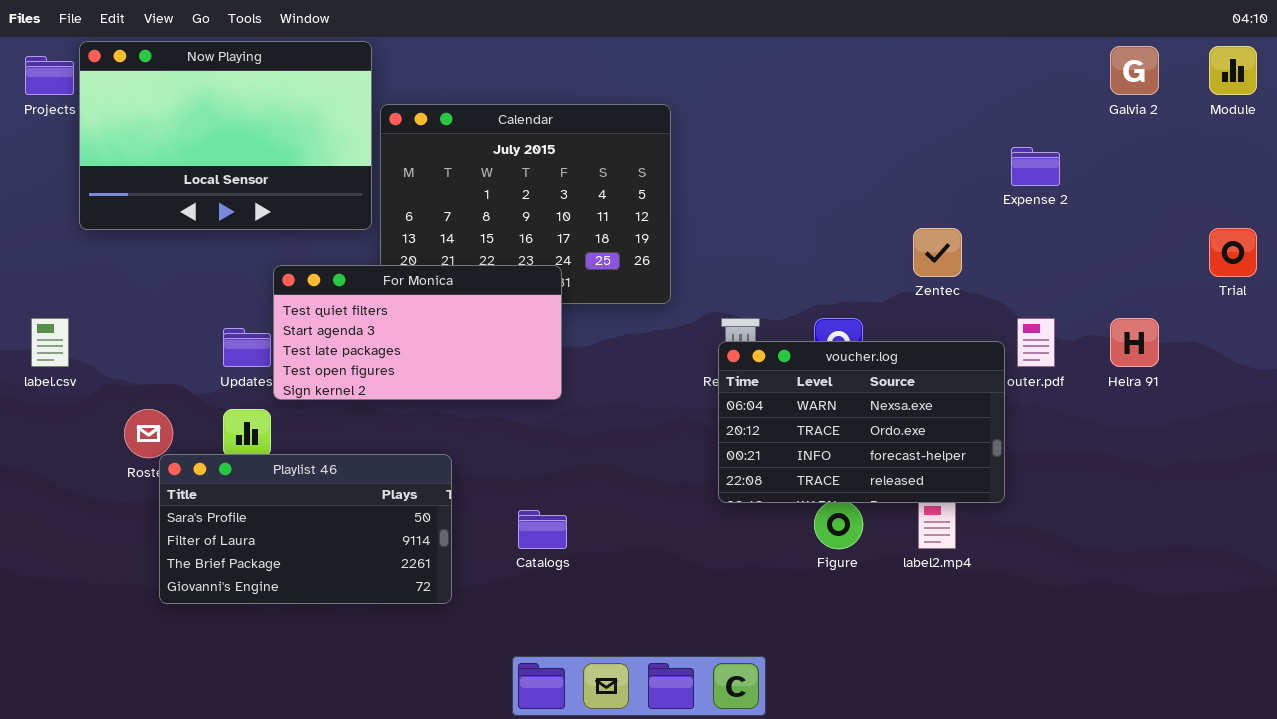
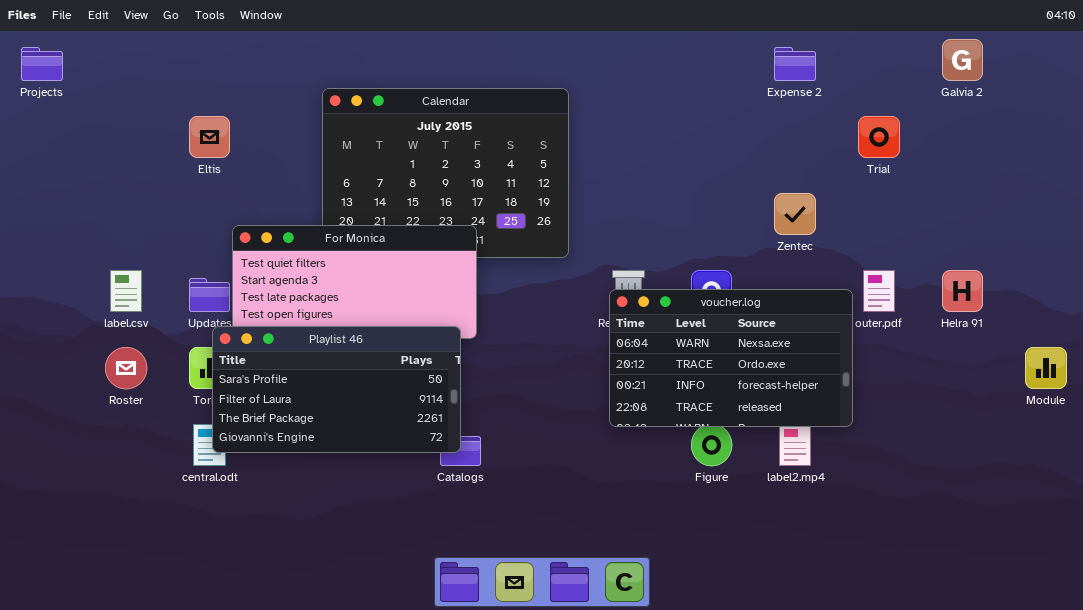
Now Playing: [79,41,372,230] -> none, closed
Module: [1209,46,1257,95] -> [1025,347,1067,389], moved
Expense 2: [1011,147,1060,186] -> [774,47,816,81], moved
Trial: [1209,228,1257,277] -> [858,116,900,158], moved
label.csv: [31,318,69,367] -> [110,270,142,312], moved
Playlist 46: [159,454,452,604] -> [212,326,461,453], moved

